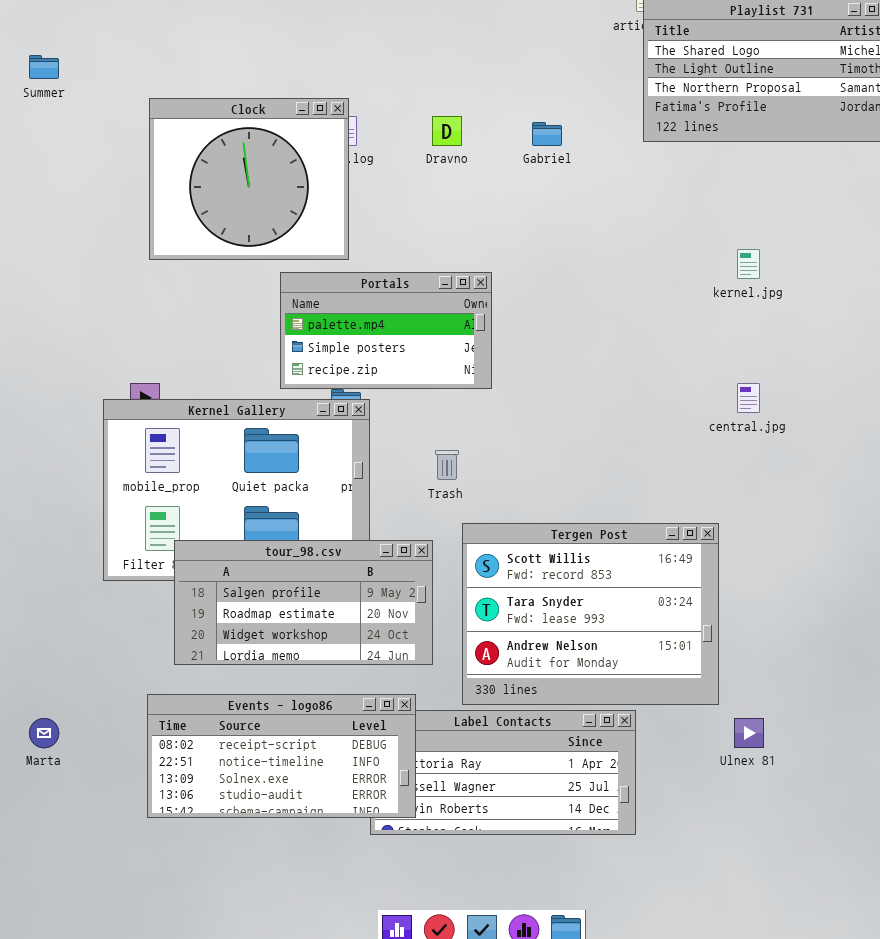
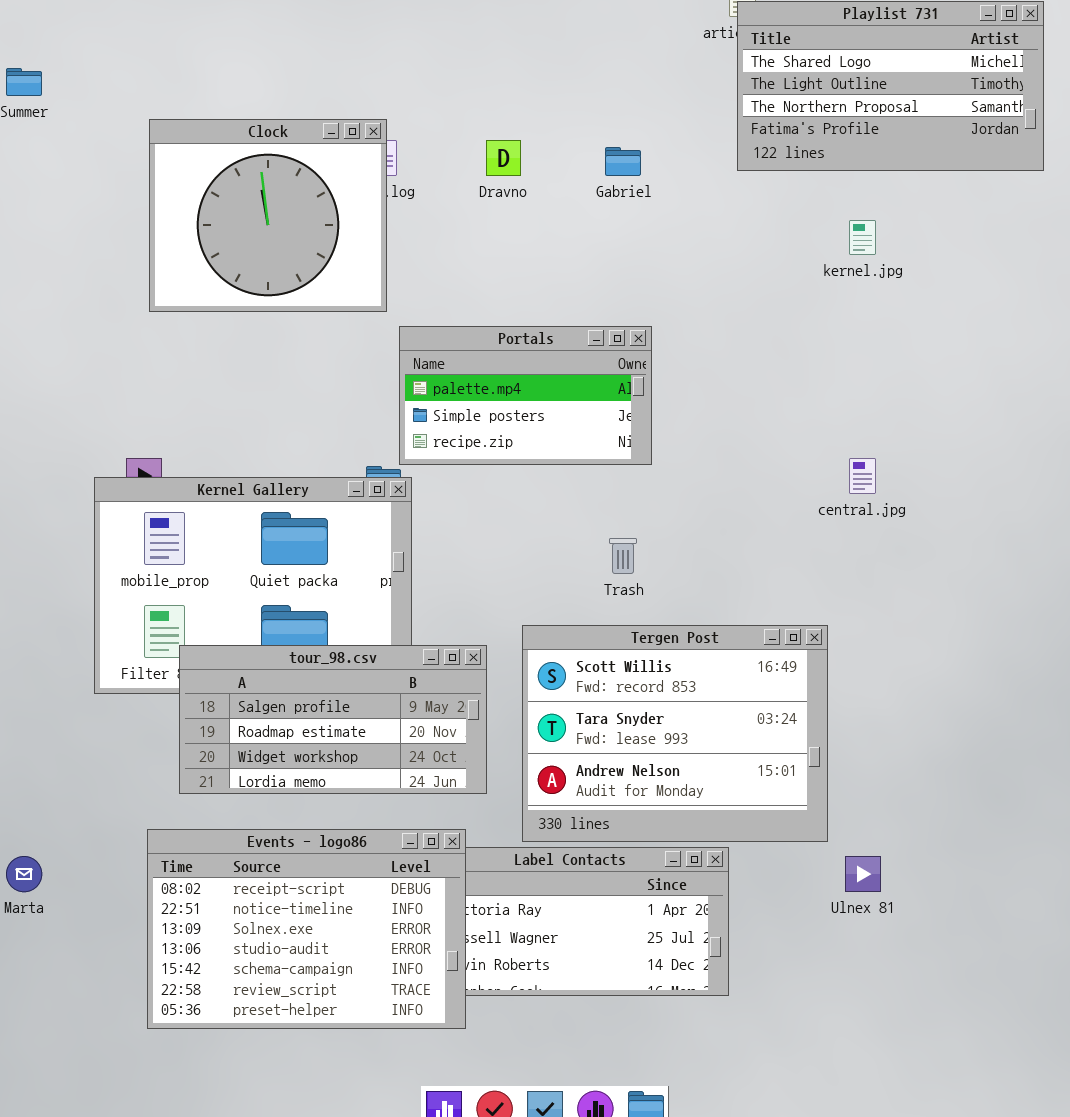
kernel.jpg: [737,249,760,279] -> [849,220,876,255], moved
Portals: [280,272,492,389] -> [399,326,652,465], moved
Trash: [435,450,459,480] -> [609,538,637,574], moved
Events - logo86: [147,694,416,818] -> [147,829,466,1029], resized

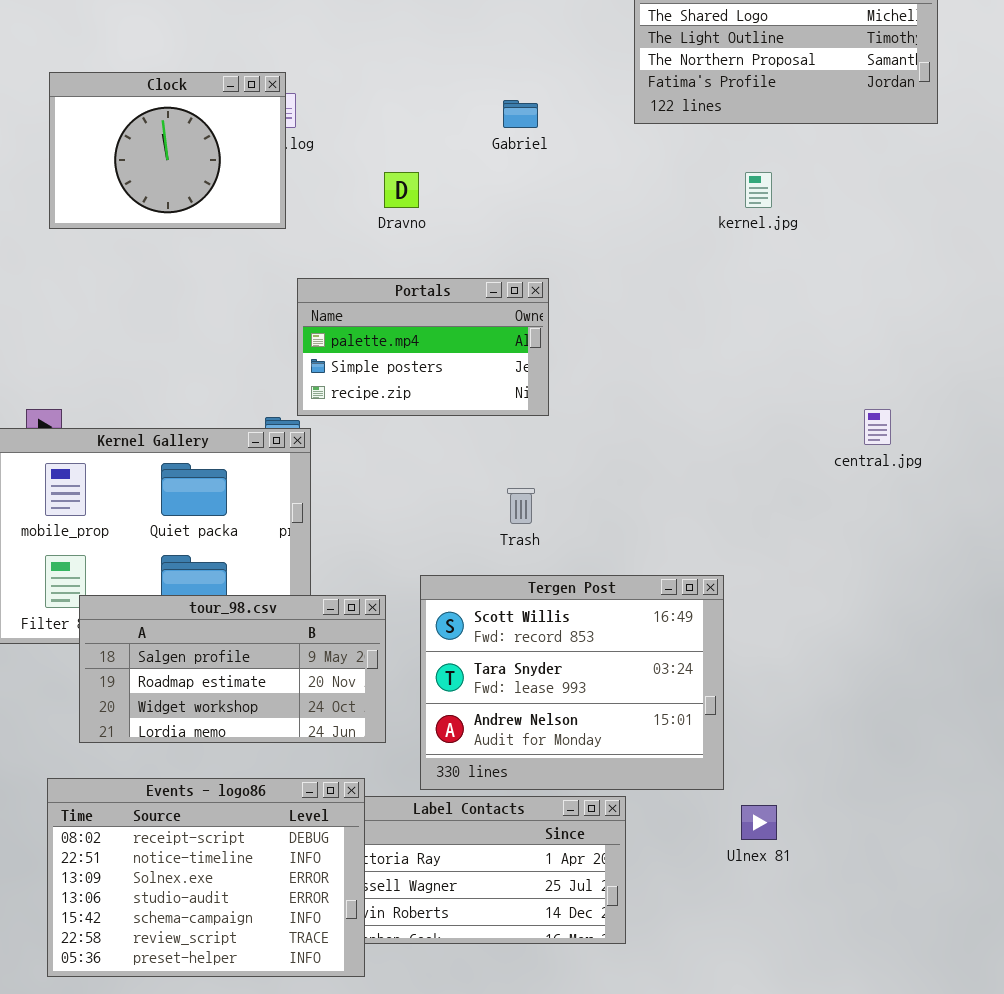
Clock: [149,119,387,312] -> [49,72,286,229], resized
Dravno: [486,140,521,176] -> [384,172,419,208], moved
central.jpg: [849,458,876,494] -> [864,409,891,445], moved

